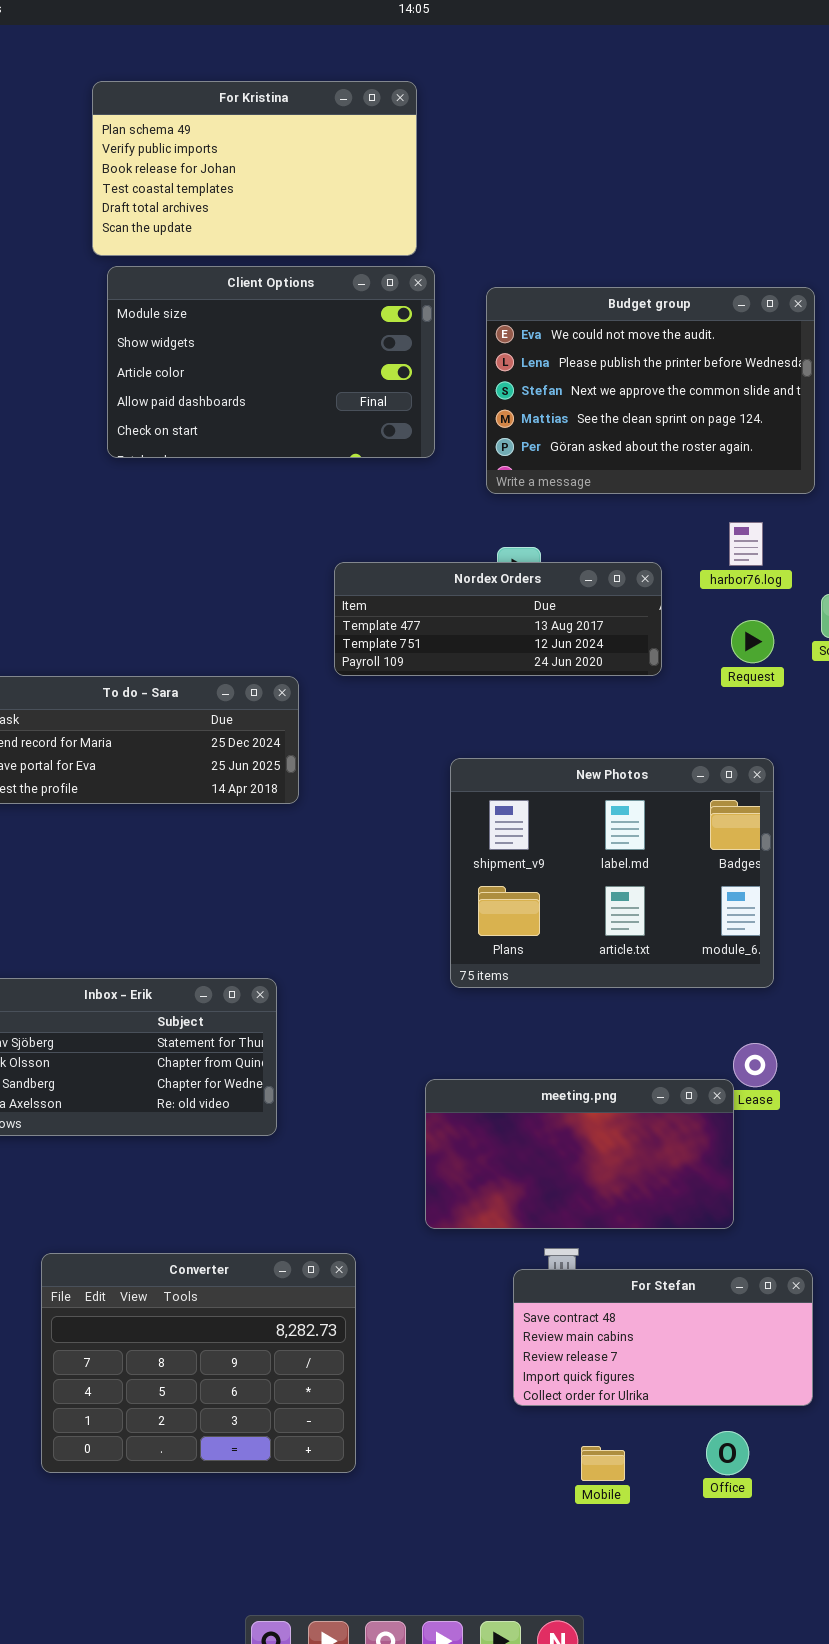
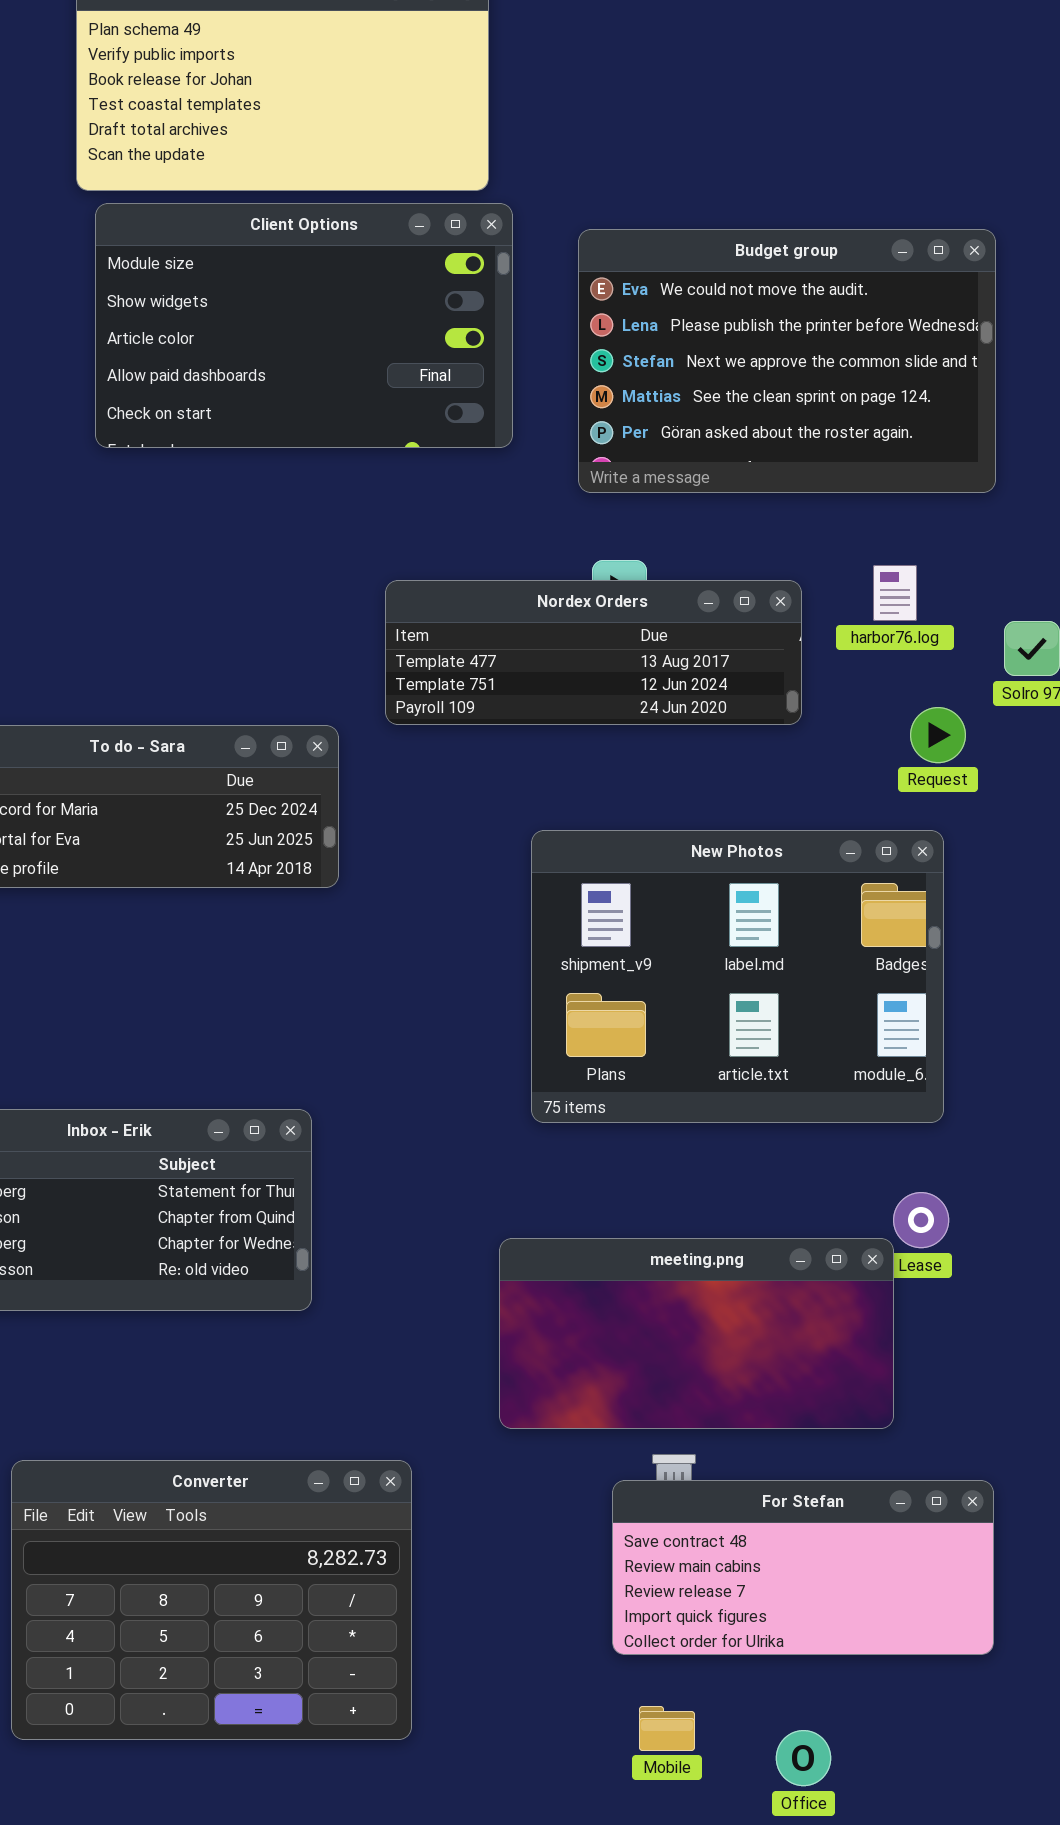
harbor76.log: [729,522,763,566] -> [873,565,917,621], moved
Request: [731,620,774,663] -> [910,707,966,763], moved
Office: [706,1431,749,1475] -> [776,1730,831,1786], moved
Mobile: [581,1446,625,1481] -> [639,1706,695,1751], moved

